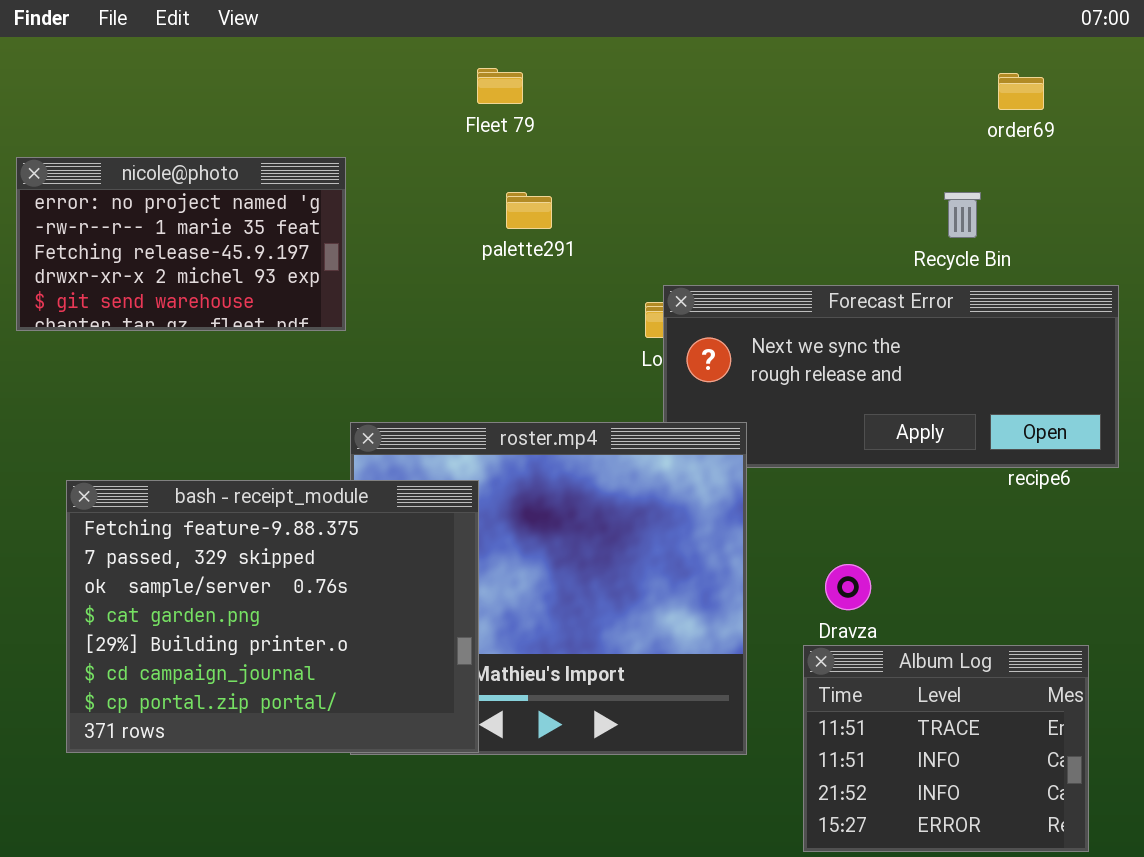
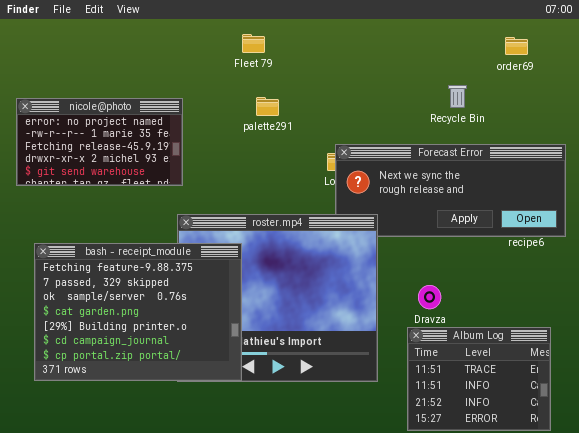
nicole@photo: [16,157,346,331] -> [16,98,183,186], moved
Recycle Bin: [944,192,981,238] -> [448,85,467,108], moved

